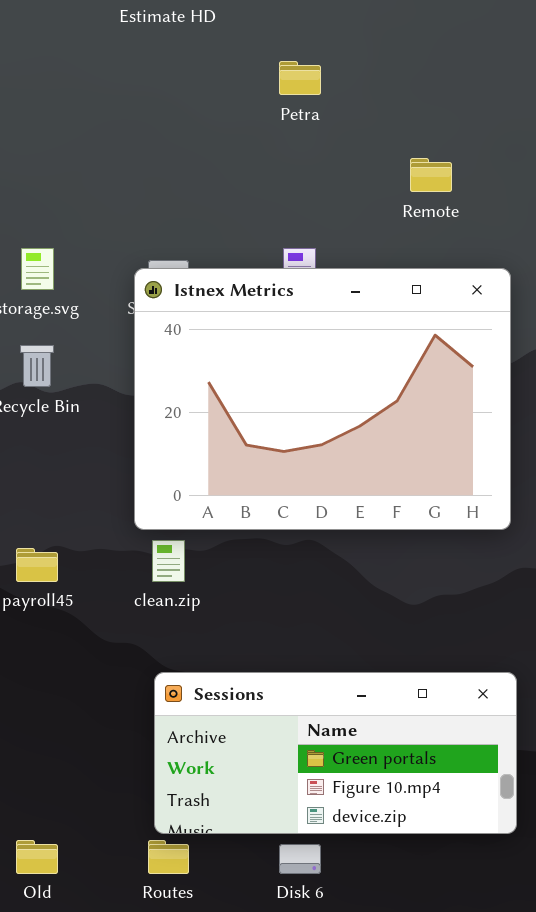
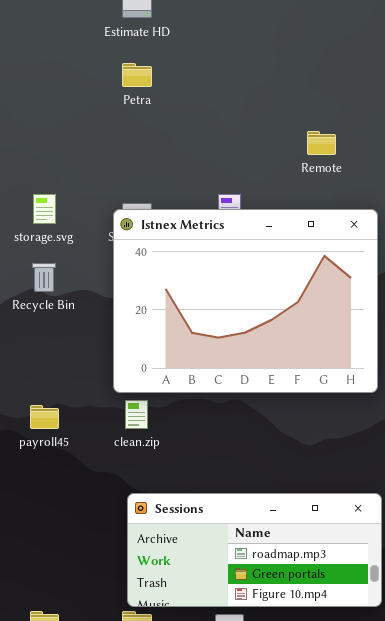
Petra: [279,61,321,95] -> [122,63,152,87], moved
Sessions: [154,672,517,834] -> [127,493,382,607], scrolled up 1 row

